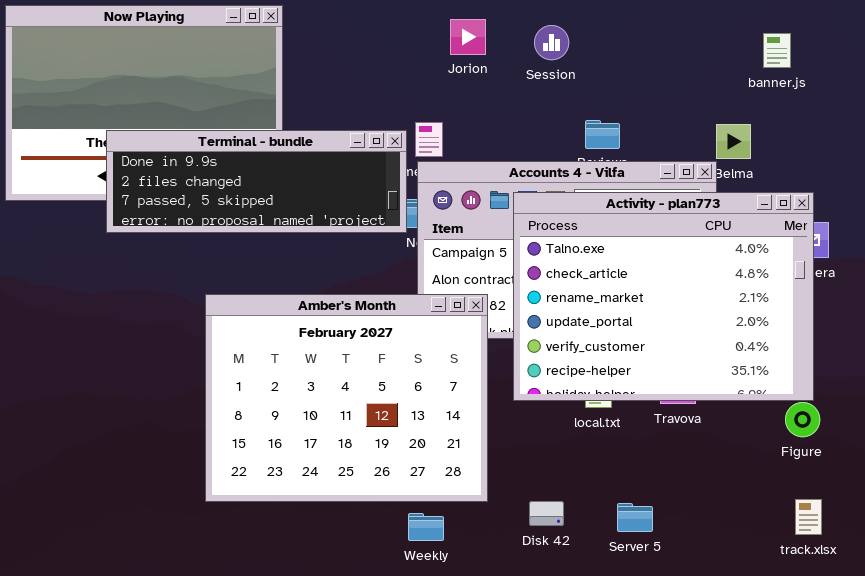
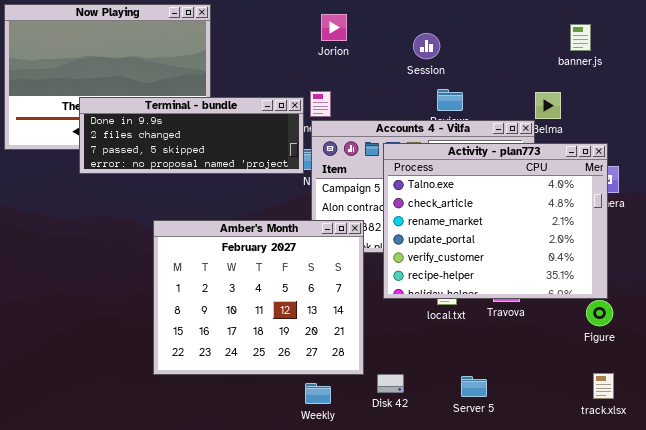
Jorion: [450,19,486,55] -> [321,14,347,41], moved
Session: [534,25,569,60] -> [413,33,440,59], moved
Disk 42: [529,501,564,526] -> [377,374,404,393], moved

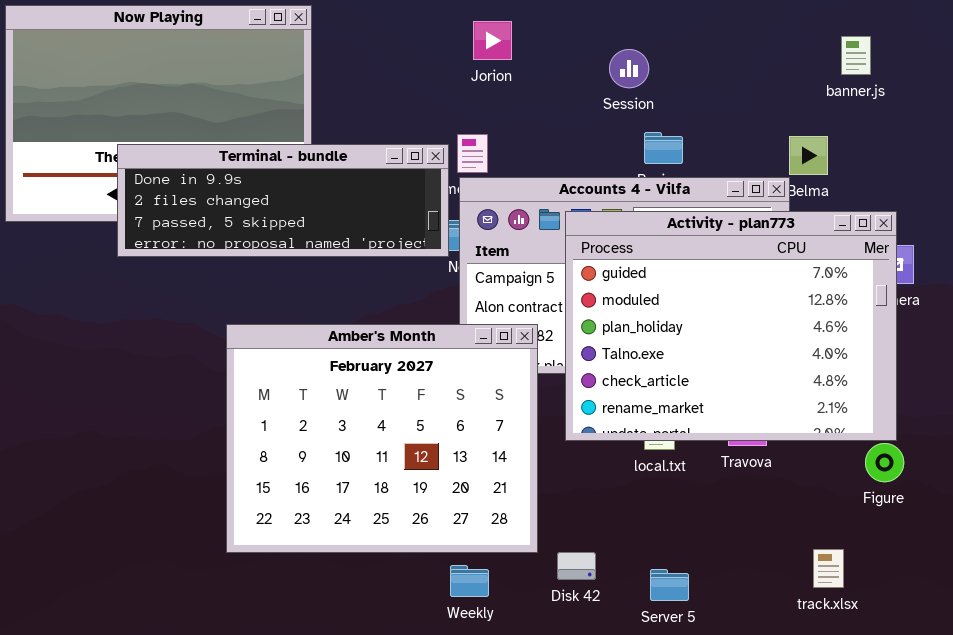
Activity - plan773: [383,143,608,299] -> [565,211,897,441], scrolled up 3 rows
track.xlsx: [593,373,614,399] -> [813,549,844,588], moved
Server 5: [461,376,487,397] -> [650,569,689,601], moved

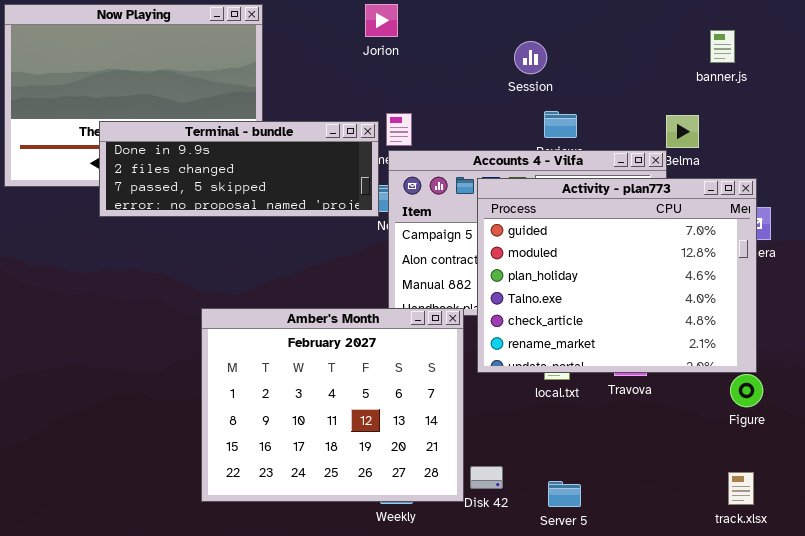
Jorion: [473,21,512,60] -> [365,4,398,37], moved
Amber's Month: [226,324,538,553] -> [201,308,464,502], moved
track.xlsx: [813,549,844,588] -> [728,472,754,505], moved

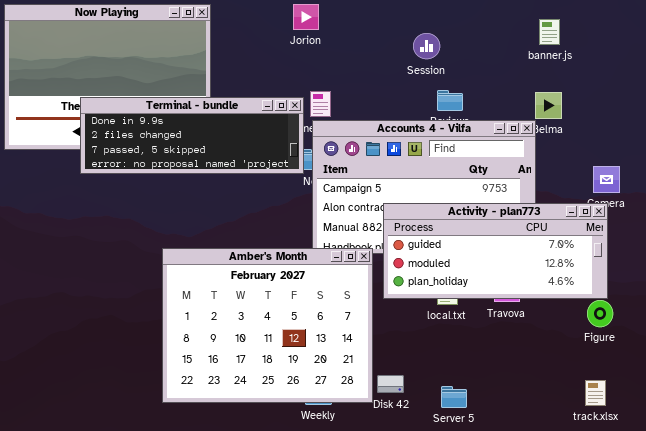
banner.js: [710,30,735,63] -> [539,19,560,45], moved
Activity - plan773: [477,178,757,373] -> [383,203,608,299], resized

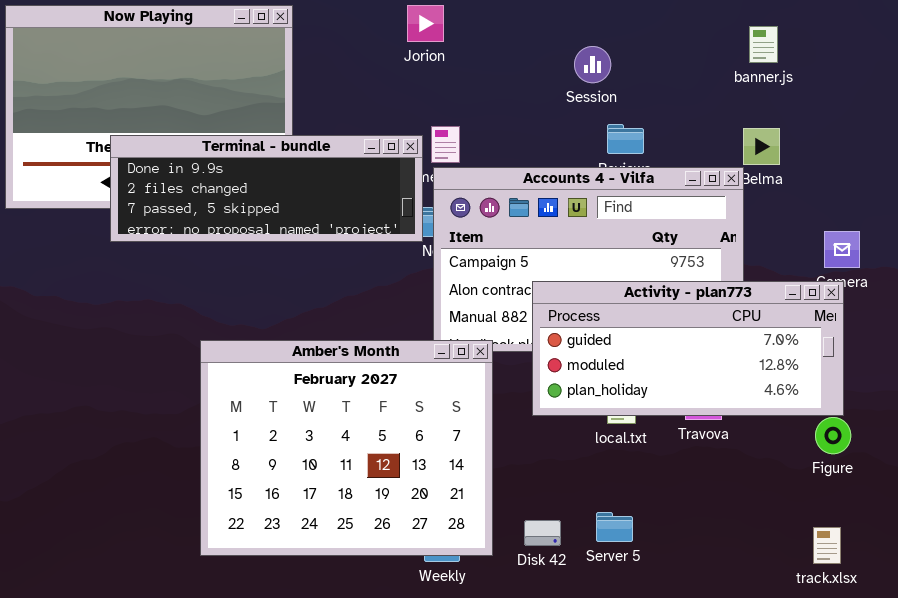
Amber's Month: [162,248,373,403] -> [200,340,493,556], moved
Server 5: [441,386,467,408] -> [596,512,633,542], moved

